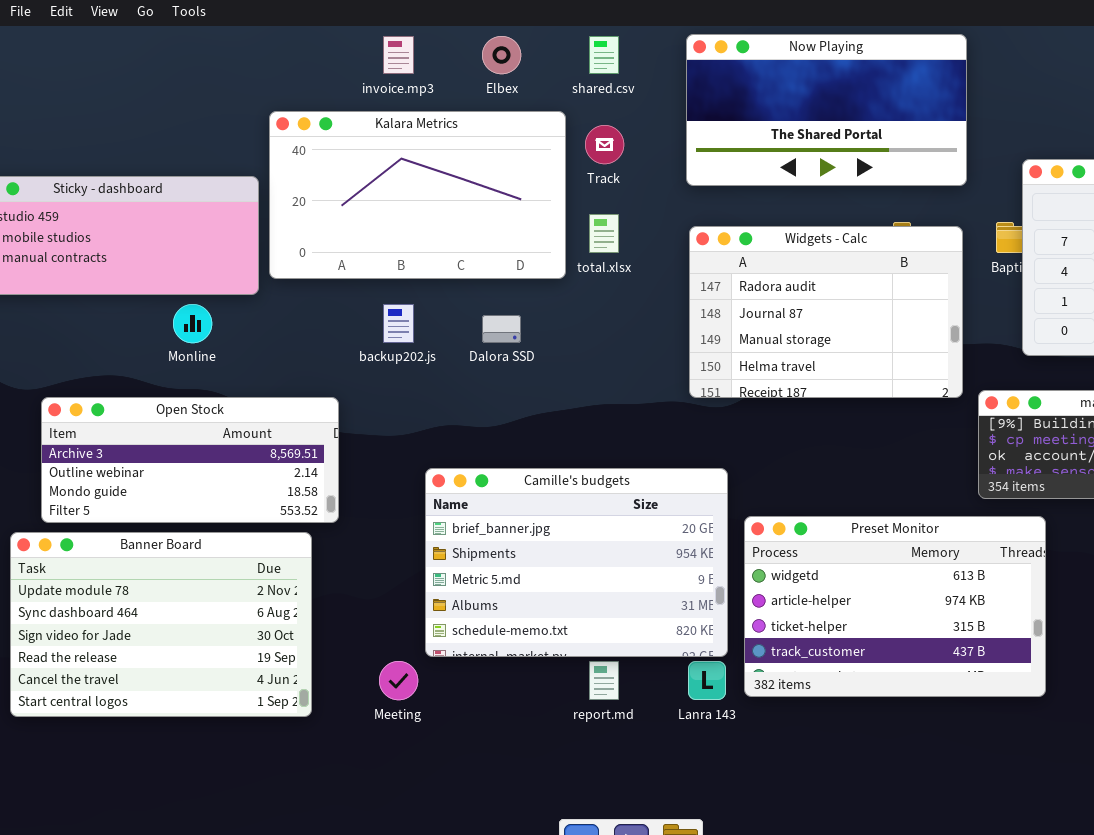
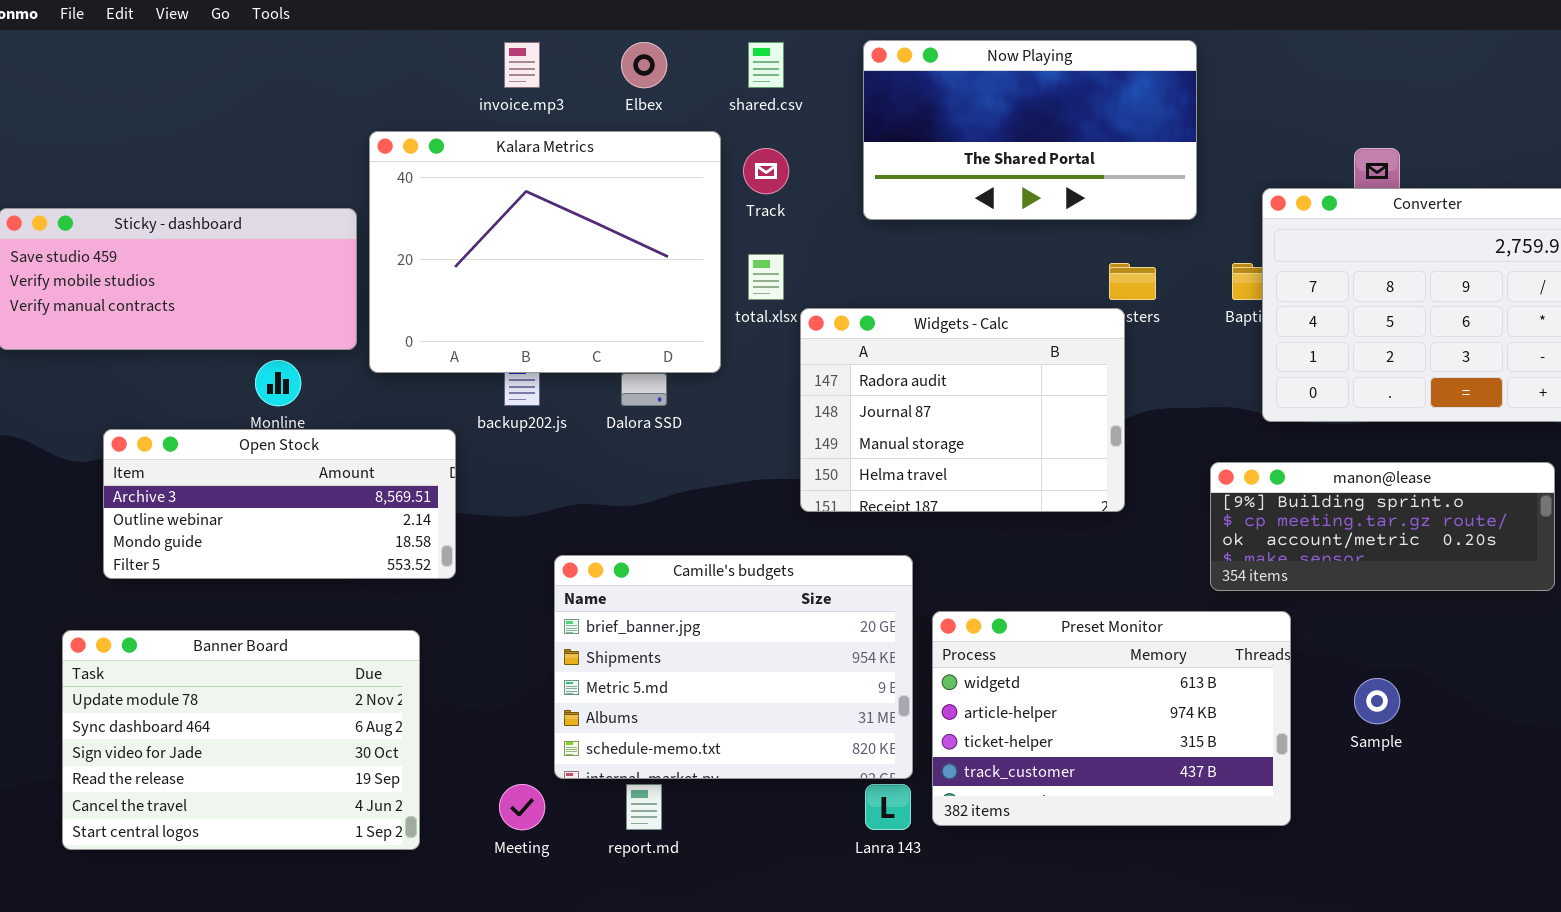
Kalara Metrics: [269,111,566,279] -> [369,131,721,373], resized
Widgets - Calc: [689,226,963,398] -> [800,308,1125,512], moved
Open Stock: [41,397,339,523] -> [103,429,456,579], moved
report.md: [589,661,619,700] -> [626,784,662,830], moved

